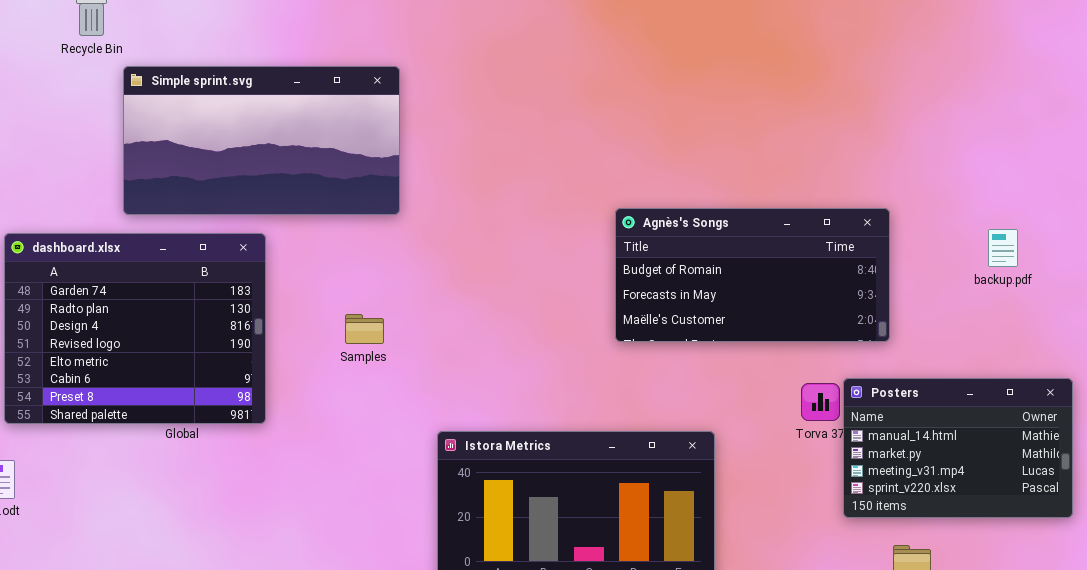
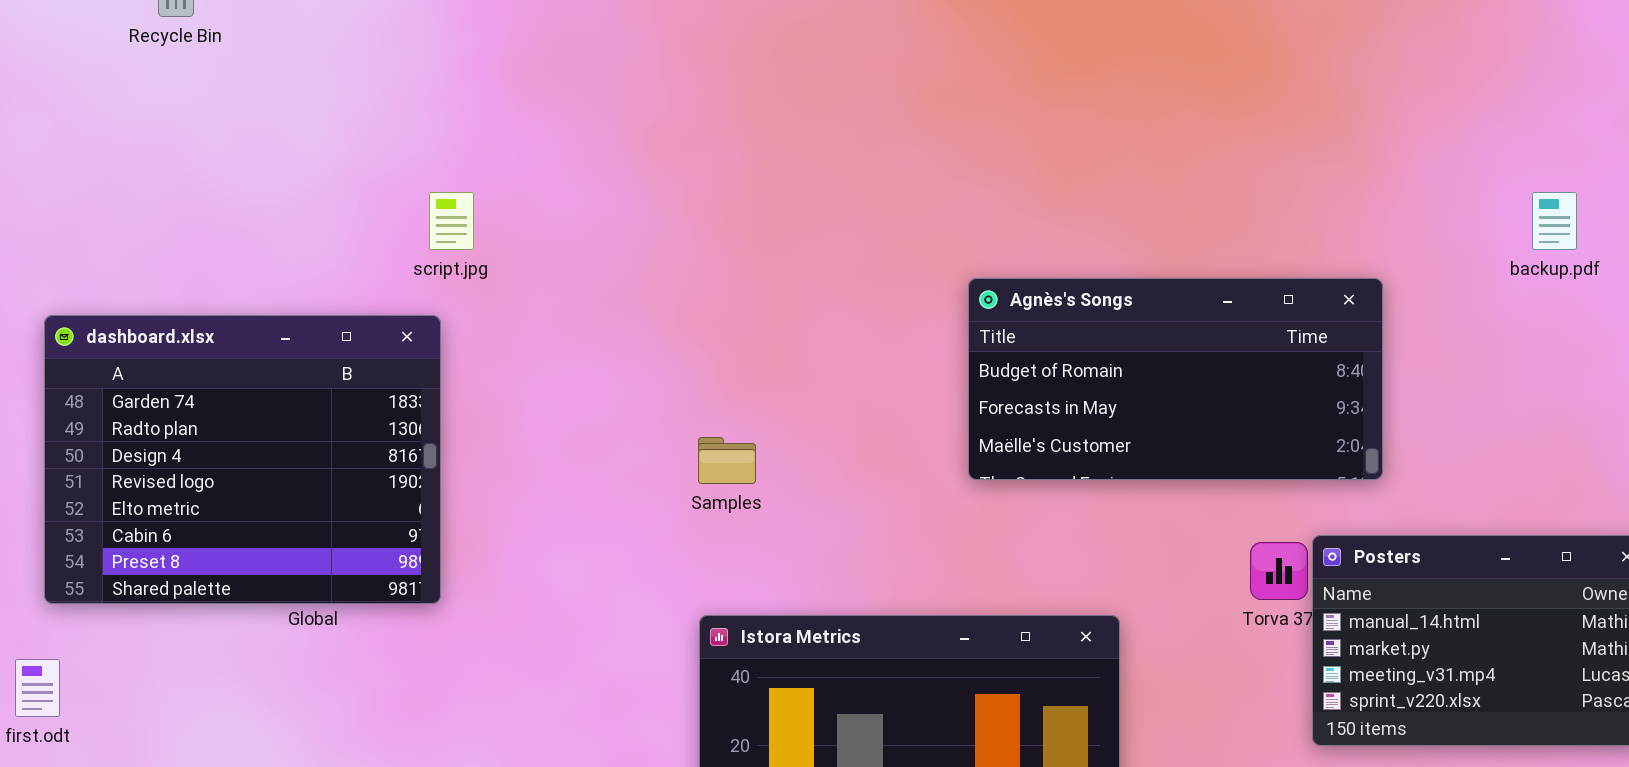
Simple sprint.svg: [123,66,400,215] -> none, closed
backup.pdf: [988,229,1018,267] -> [1532,192,1577,250], moved
Samples: [345,314,384,344] -> [698,437,756,484], moved

